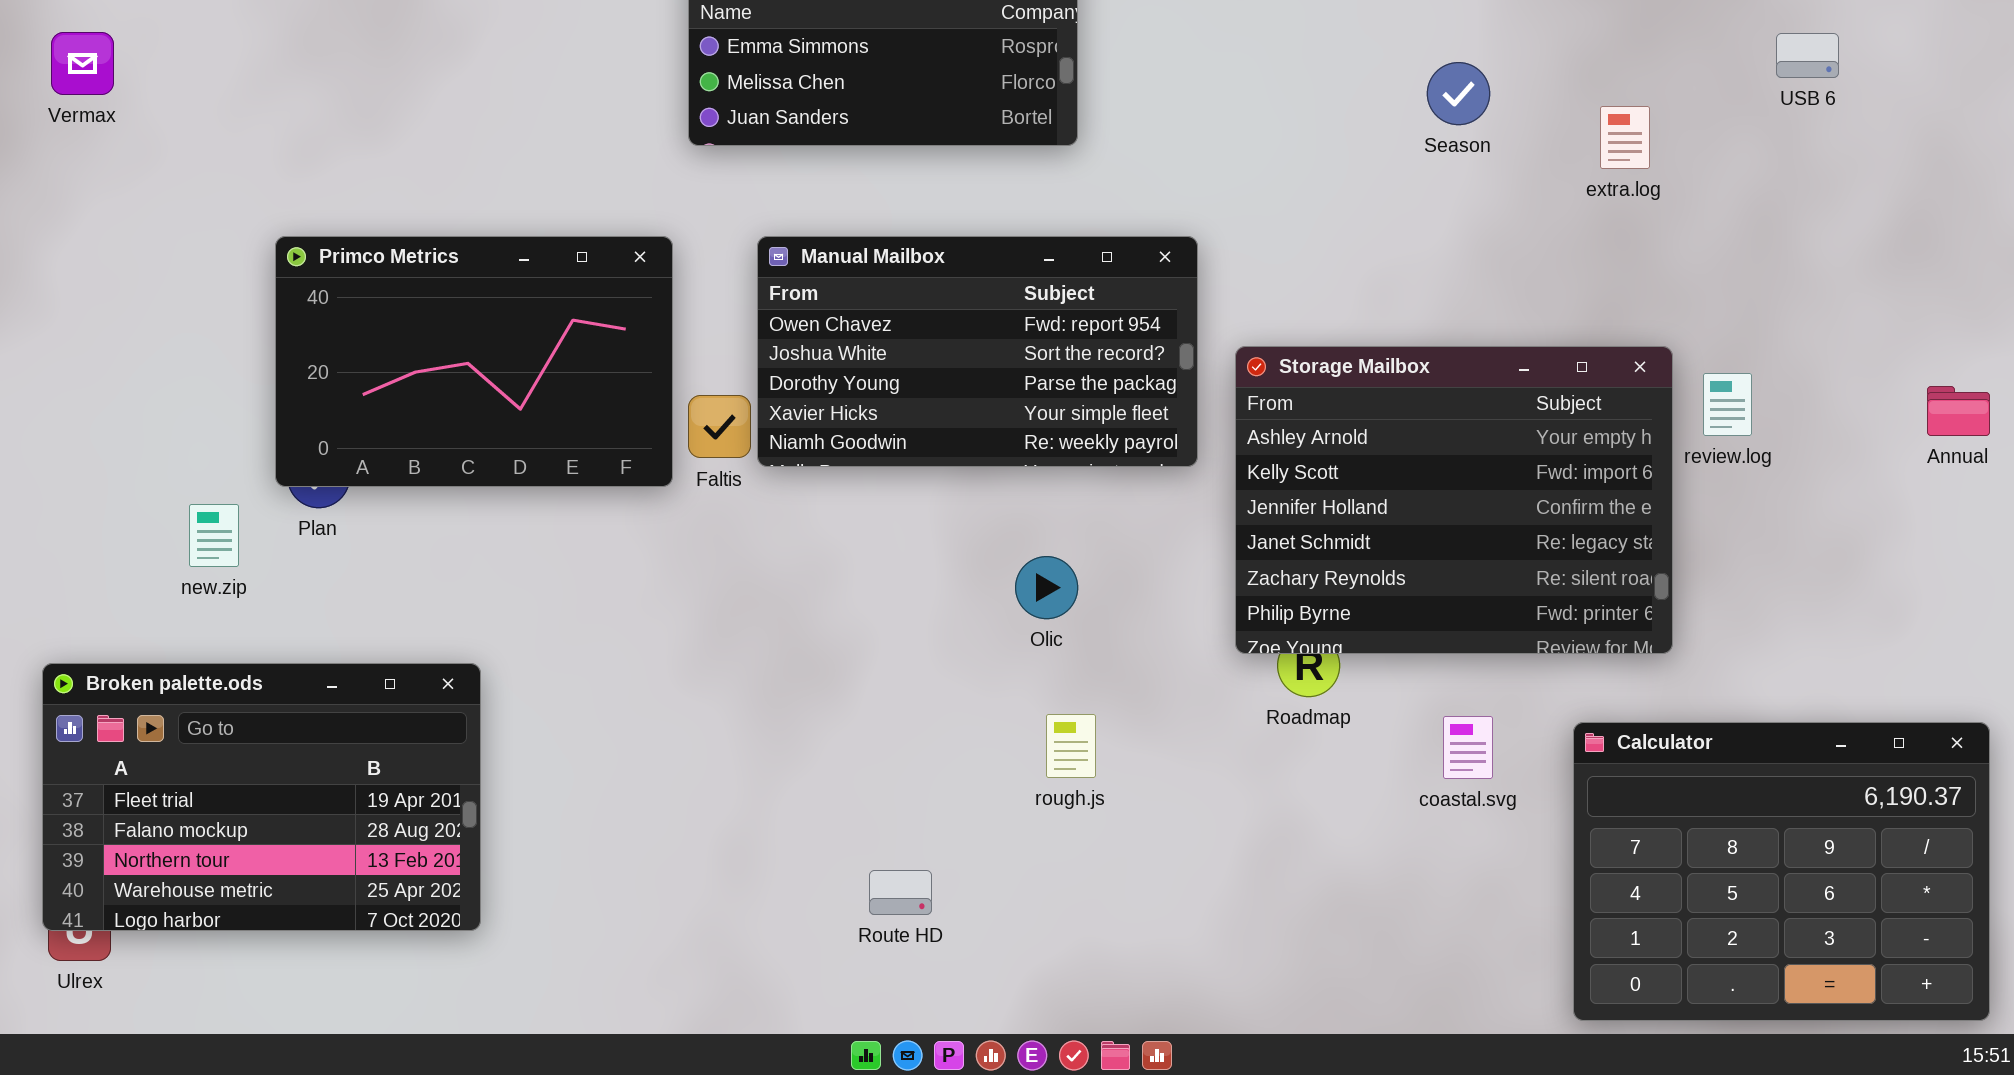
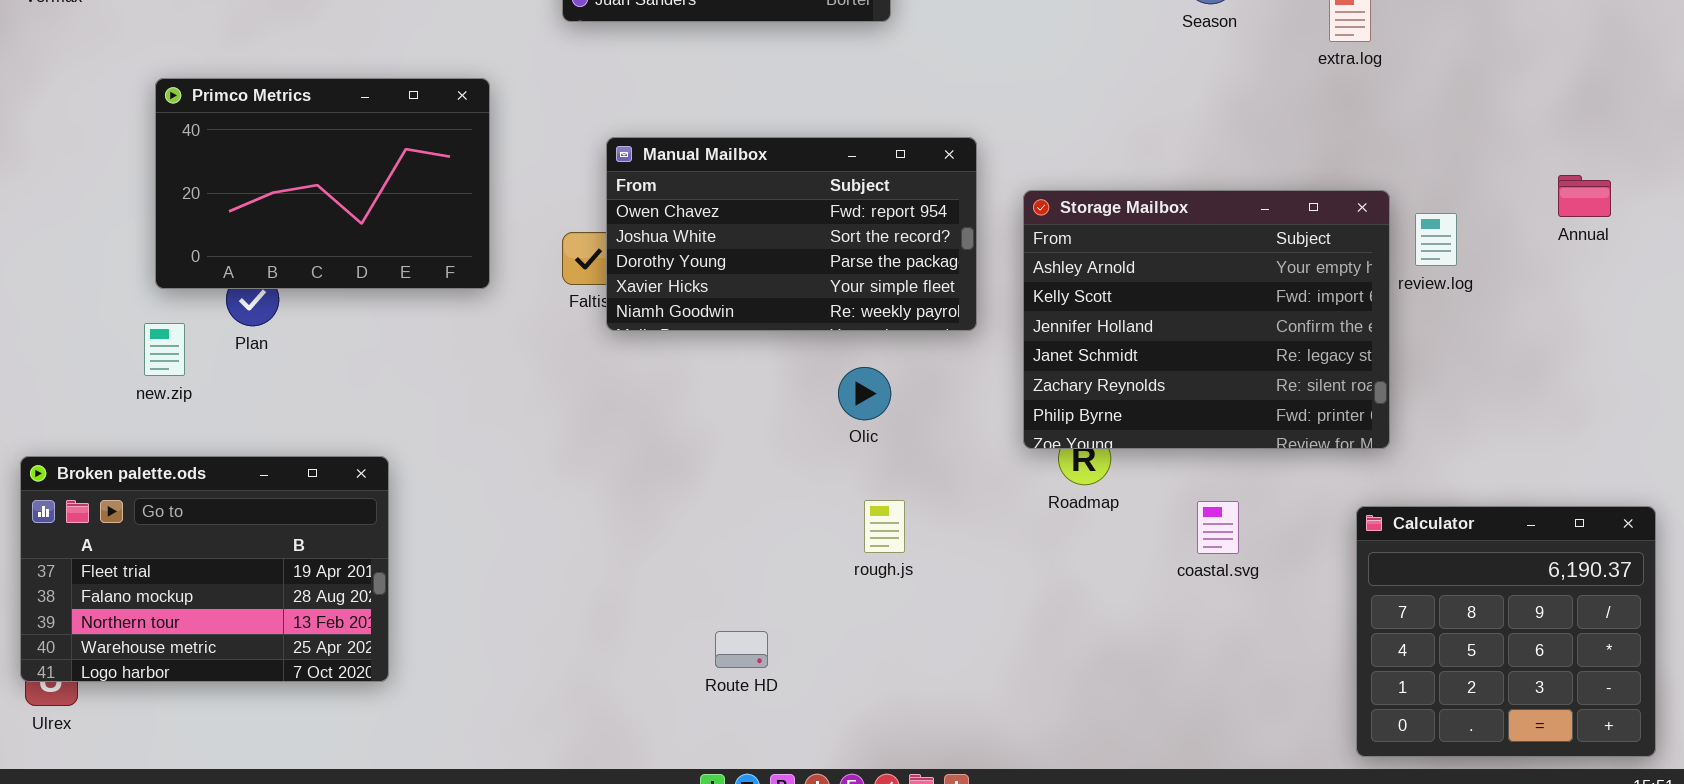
Primco Metrics: [275,236,673,487] -> [155,78,490,289], moved
Manual Mailbox: [757,236,1198,467] -> [606,137,977,331], moved
Annual: [1927,386,1990,436] -> [1558,175,1611,217], moved
Calculator: [1573,722,1990,1021] -> [1356,506,1656,757], resized

